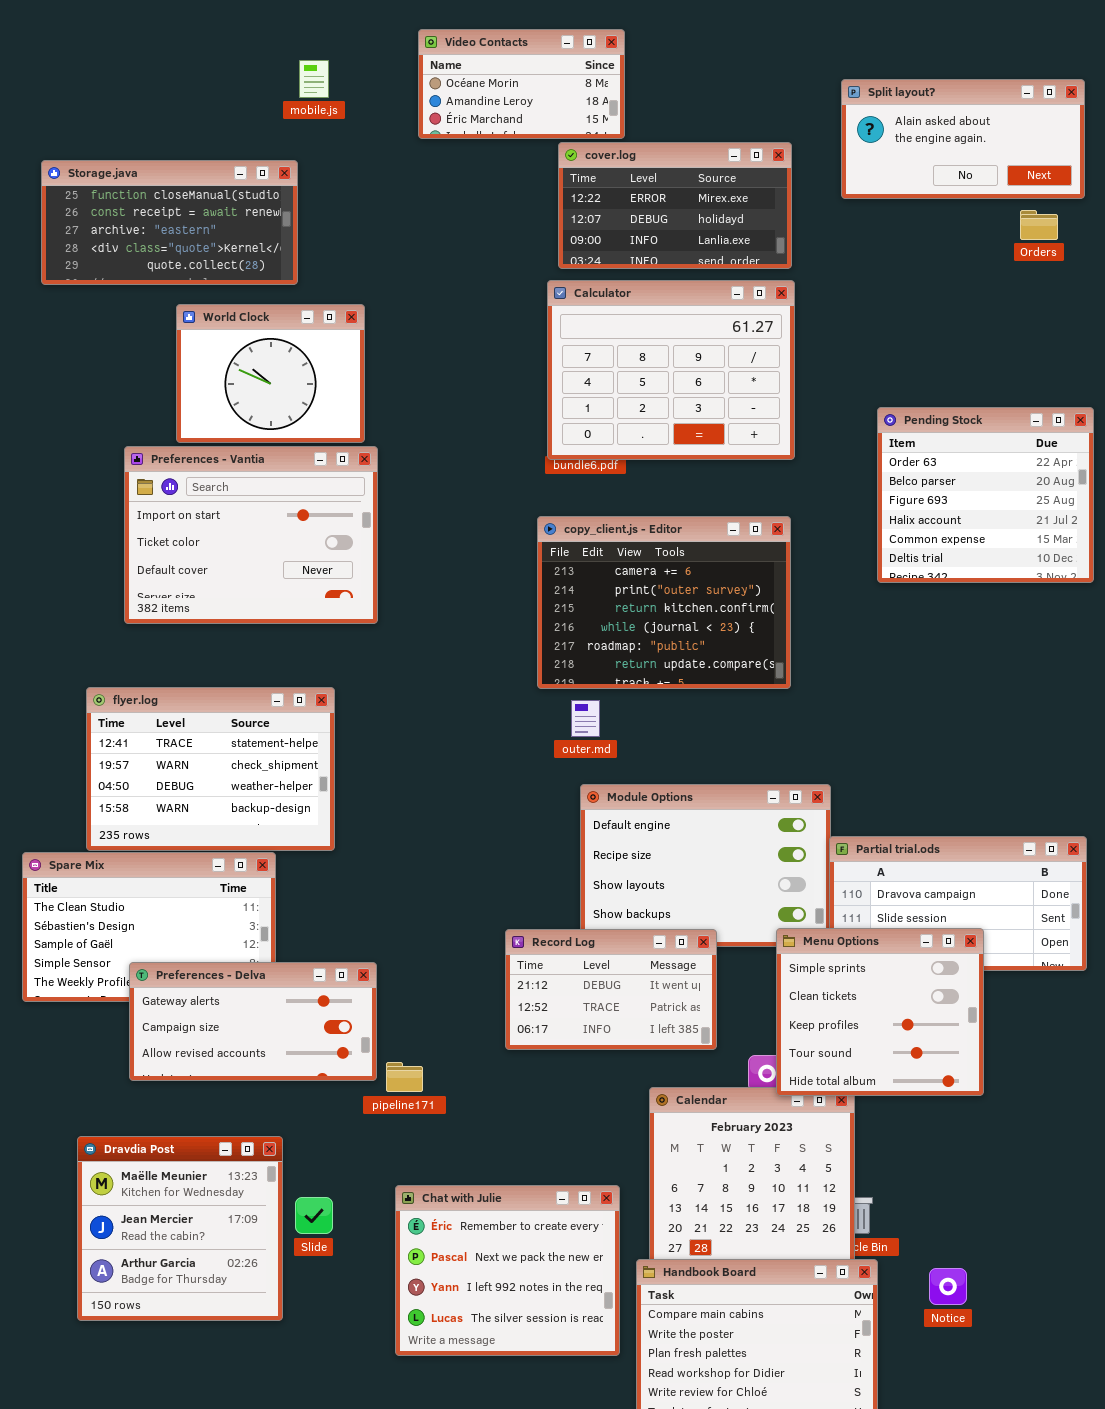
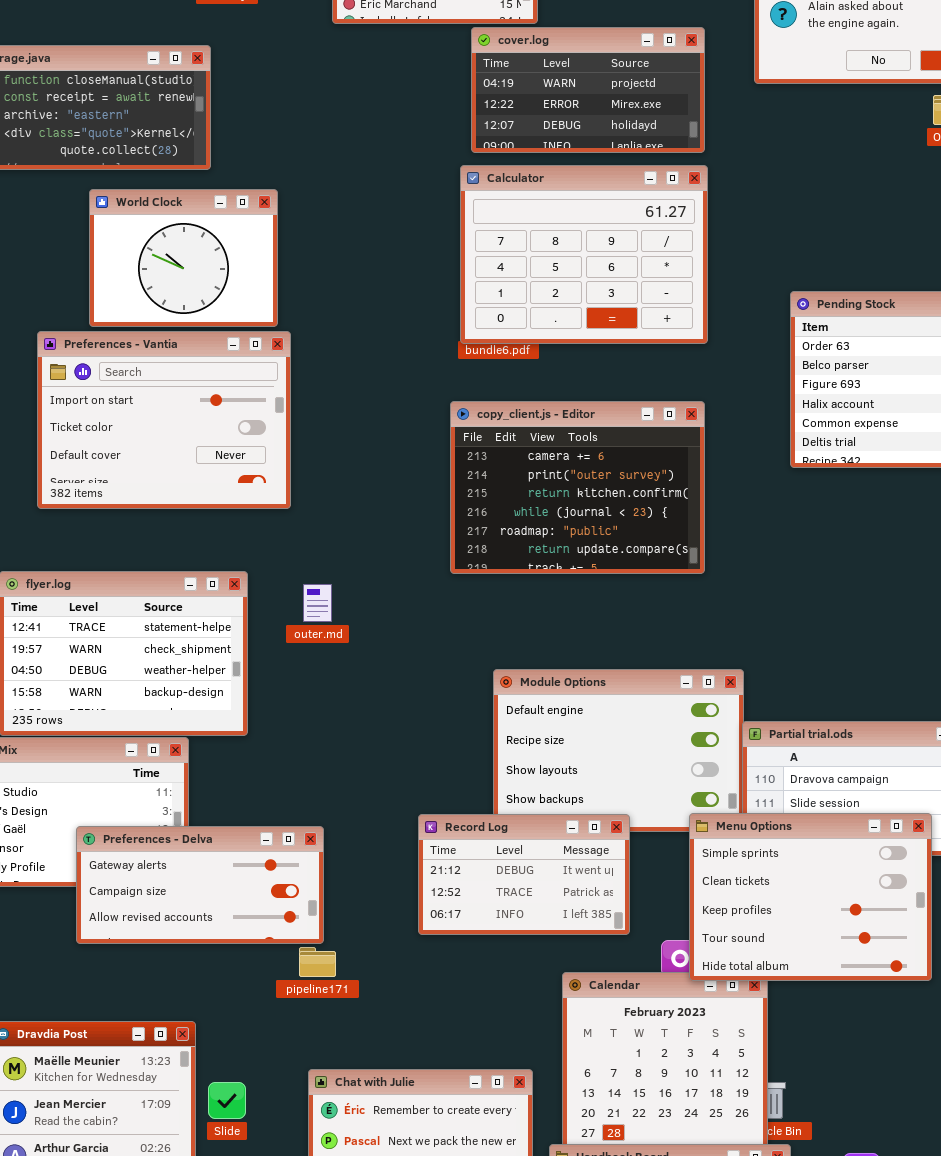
cover.log: [558,142,792,269] -> [471,27,705,153], scrolled up 1 row
outer.md: [571,700,600,737] -> [303,584,332,622], moved
Menu Options: [776,928,984,1096] -> [689,813,932,981], resized
Preferences - Delva: [129,962,377,1081] -> [76,826,324,944], moved

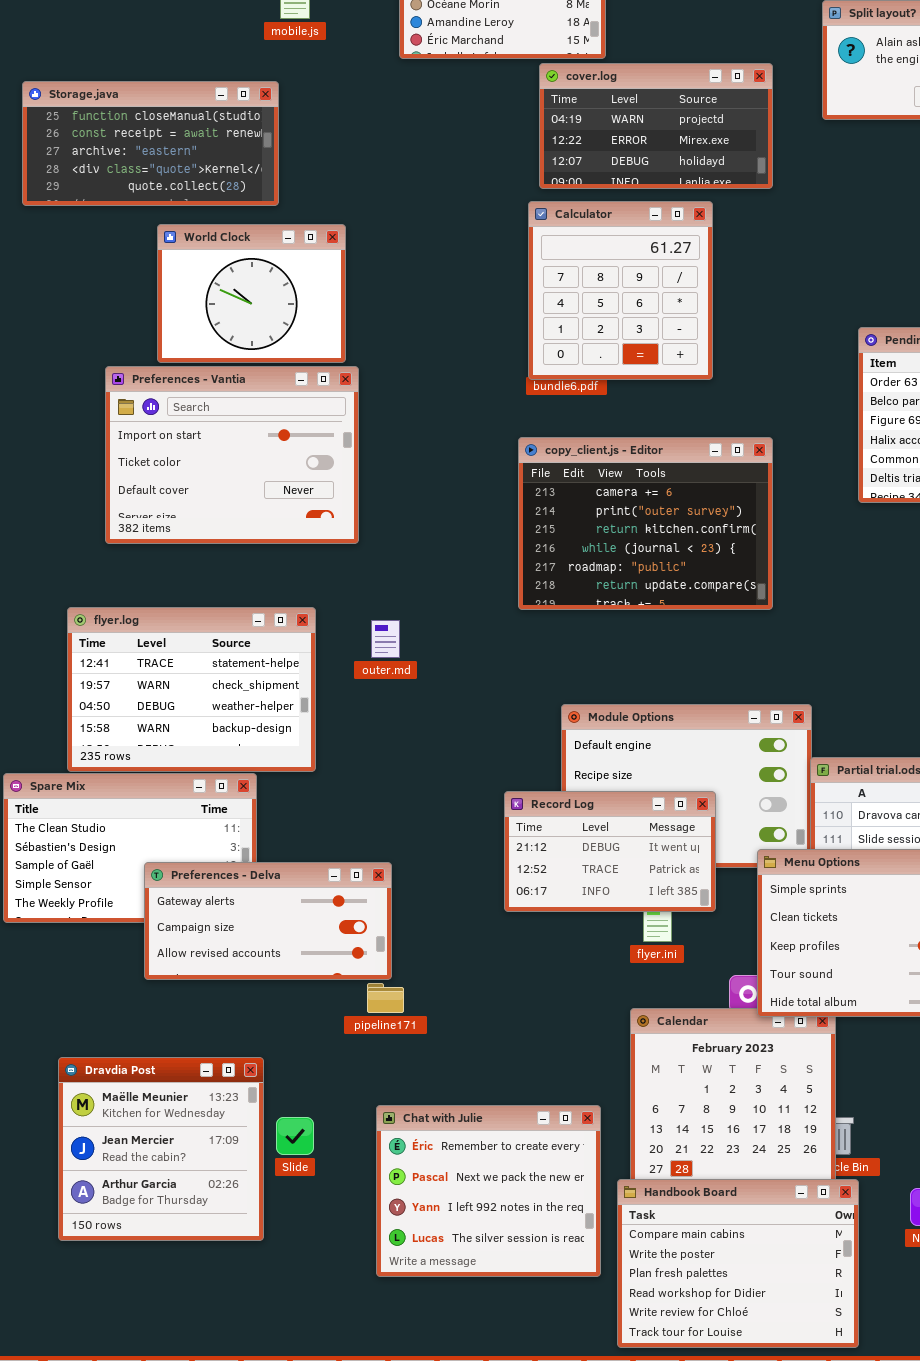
Calculator: [460,165,708,344] -> [528,201,713,380], resized
Record Log: [418,814,630,935] -> [504,791,716,912], moved

